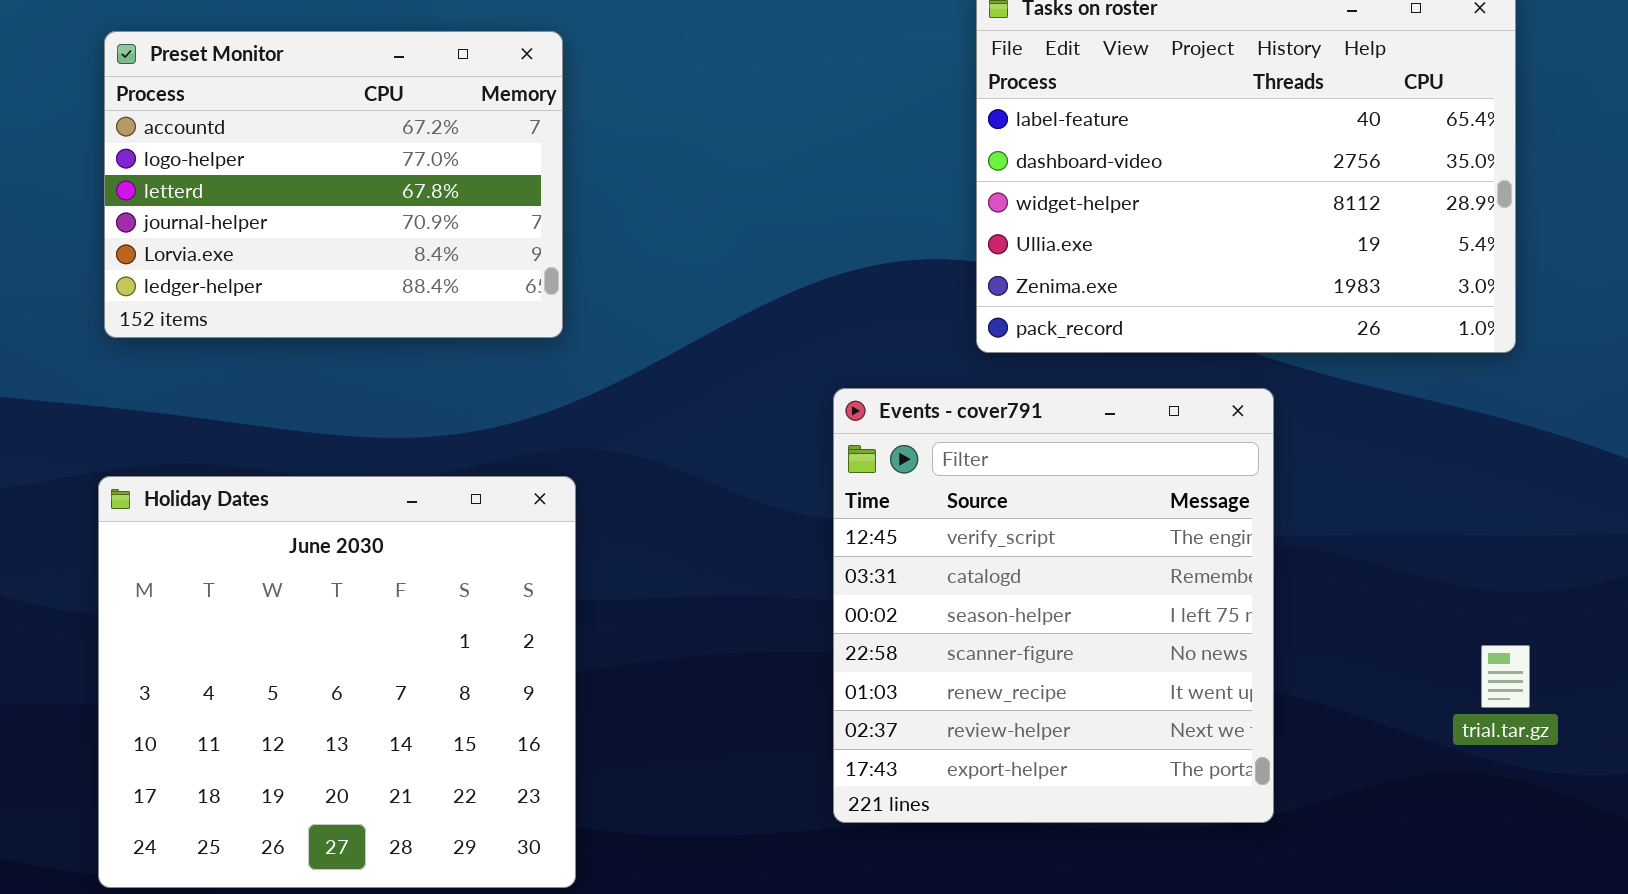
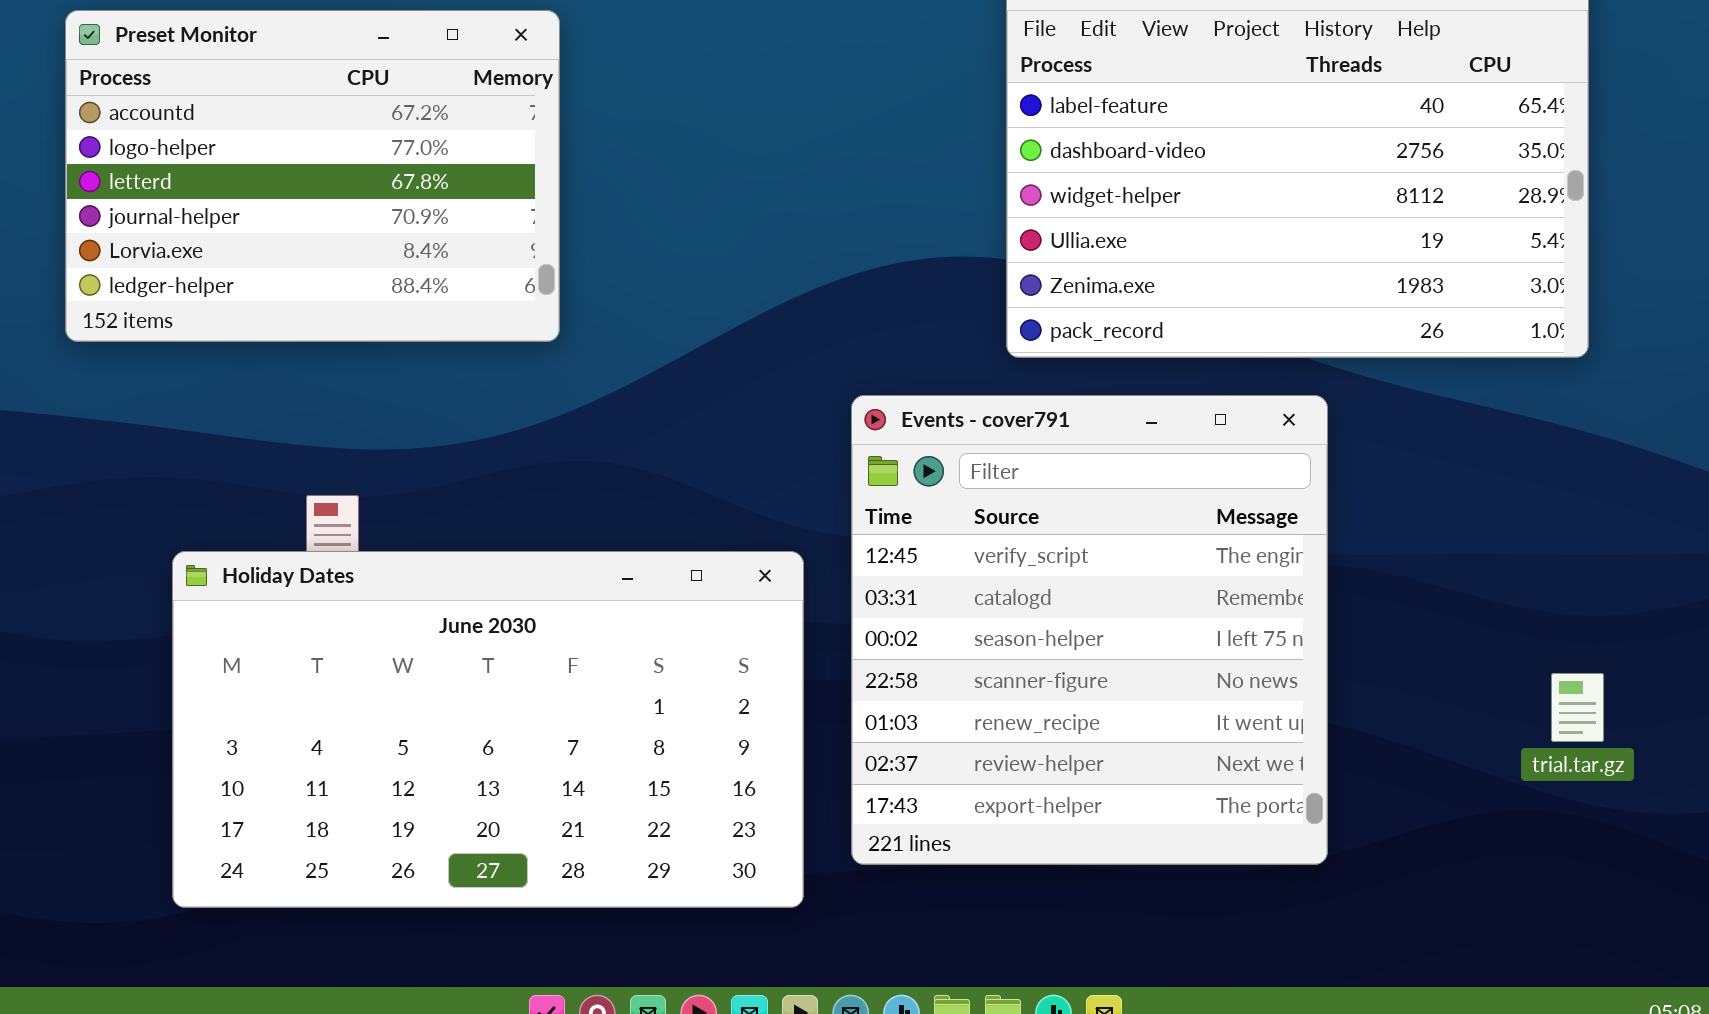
Holiday Dates: [98,476,576,888] -> [172,551,804,908], moved, resized

